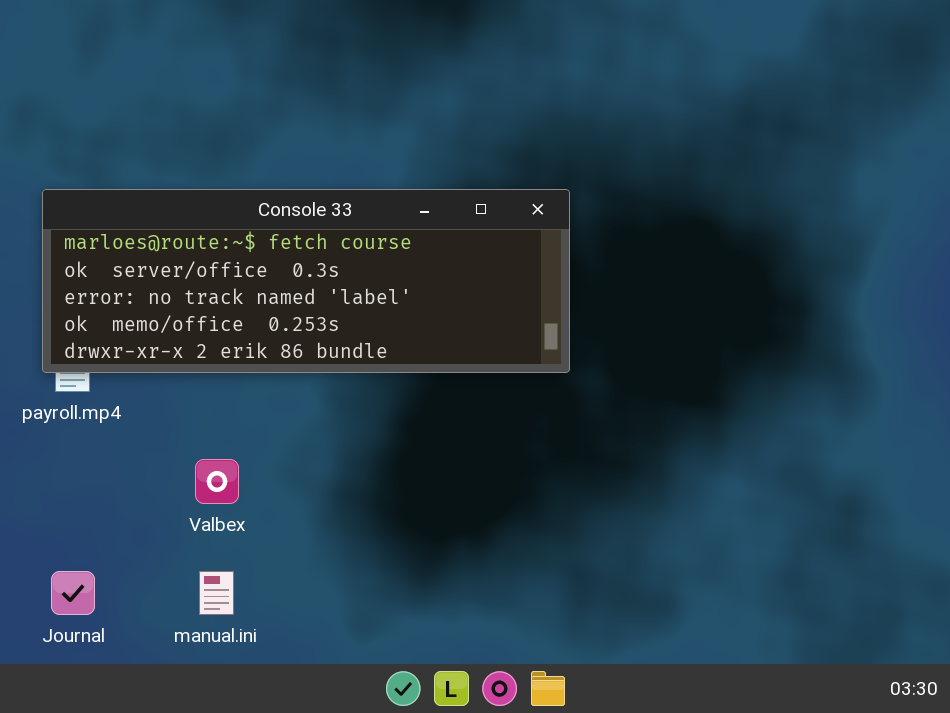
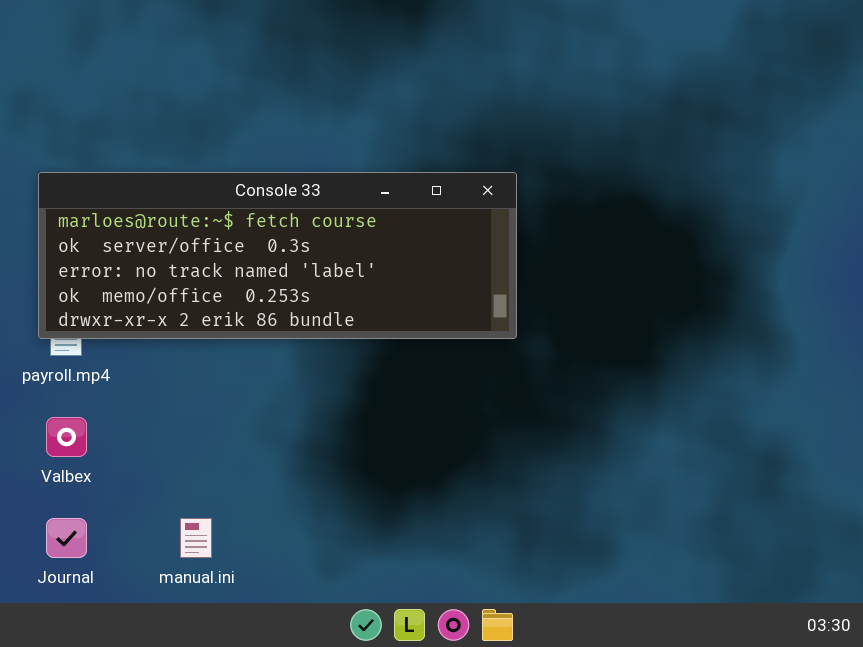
Valbex: [195,459,239,504] -> [46,417,87,457], moved

